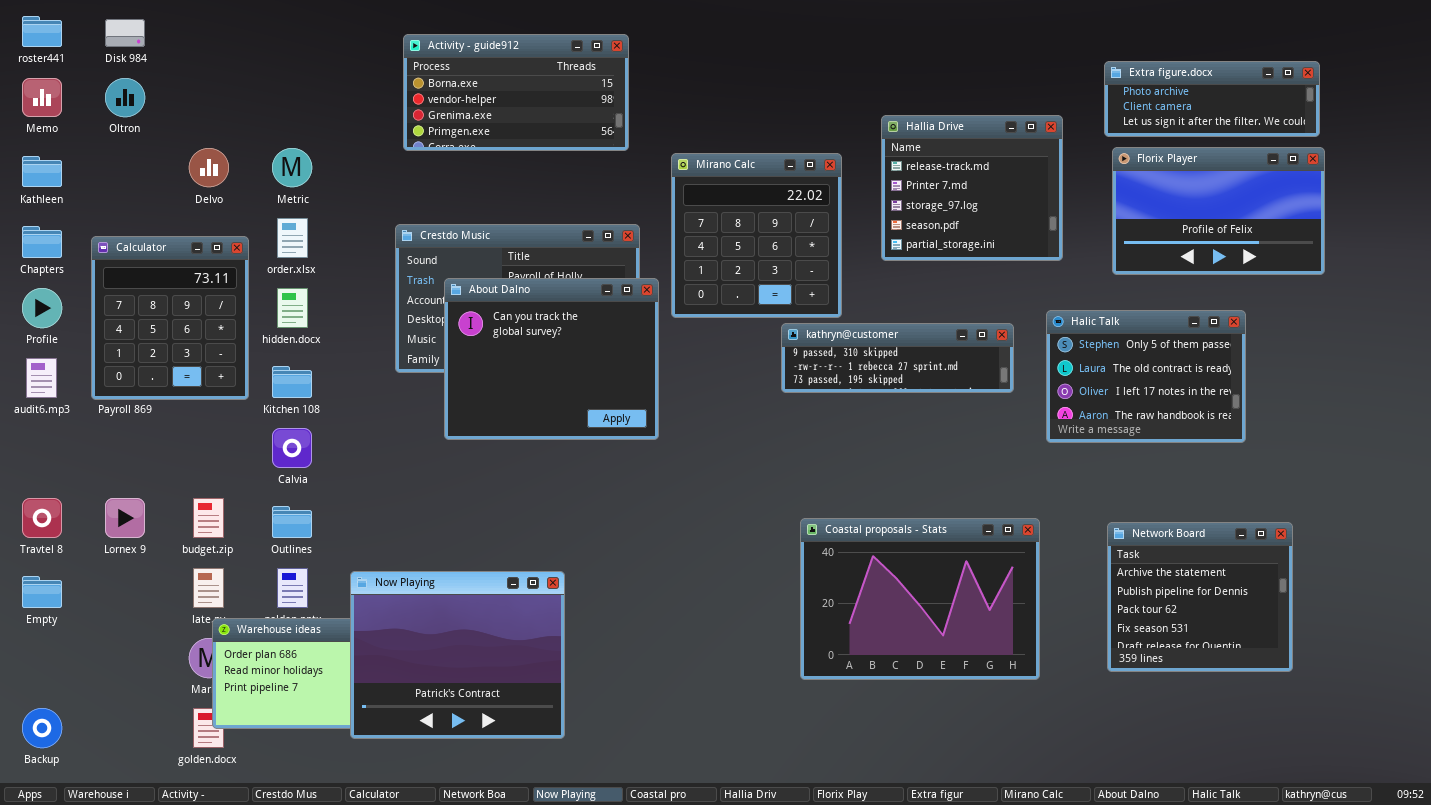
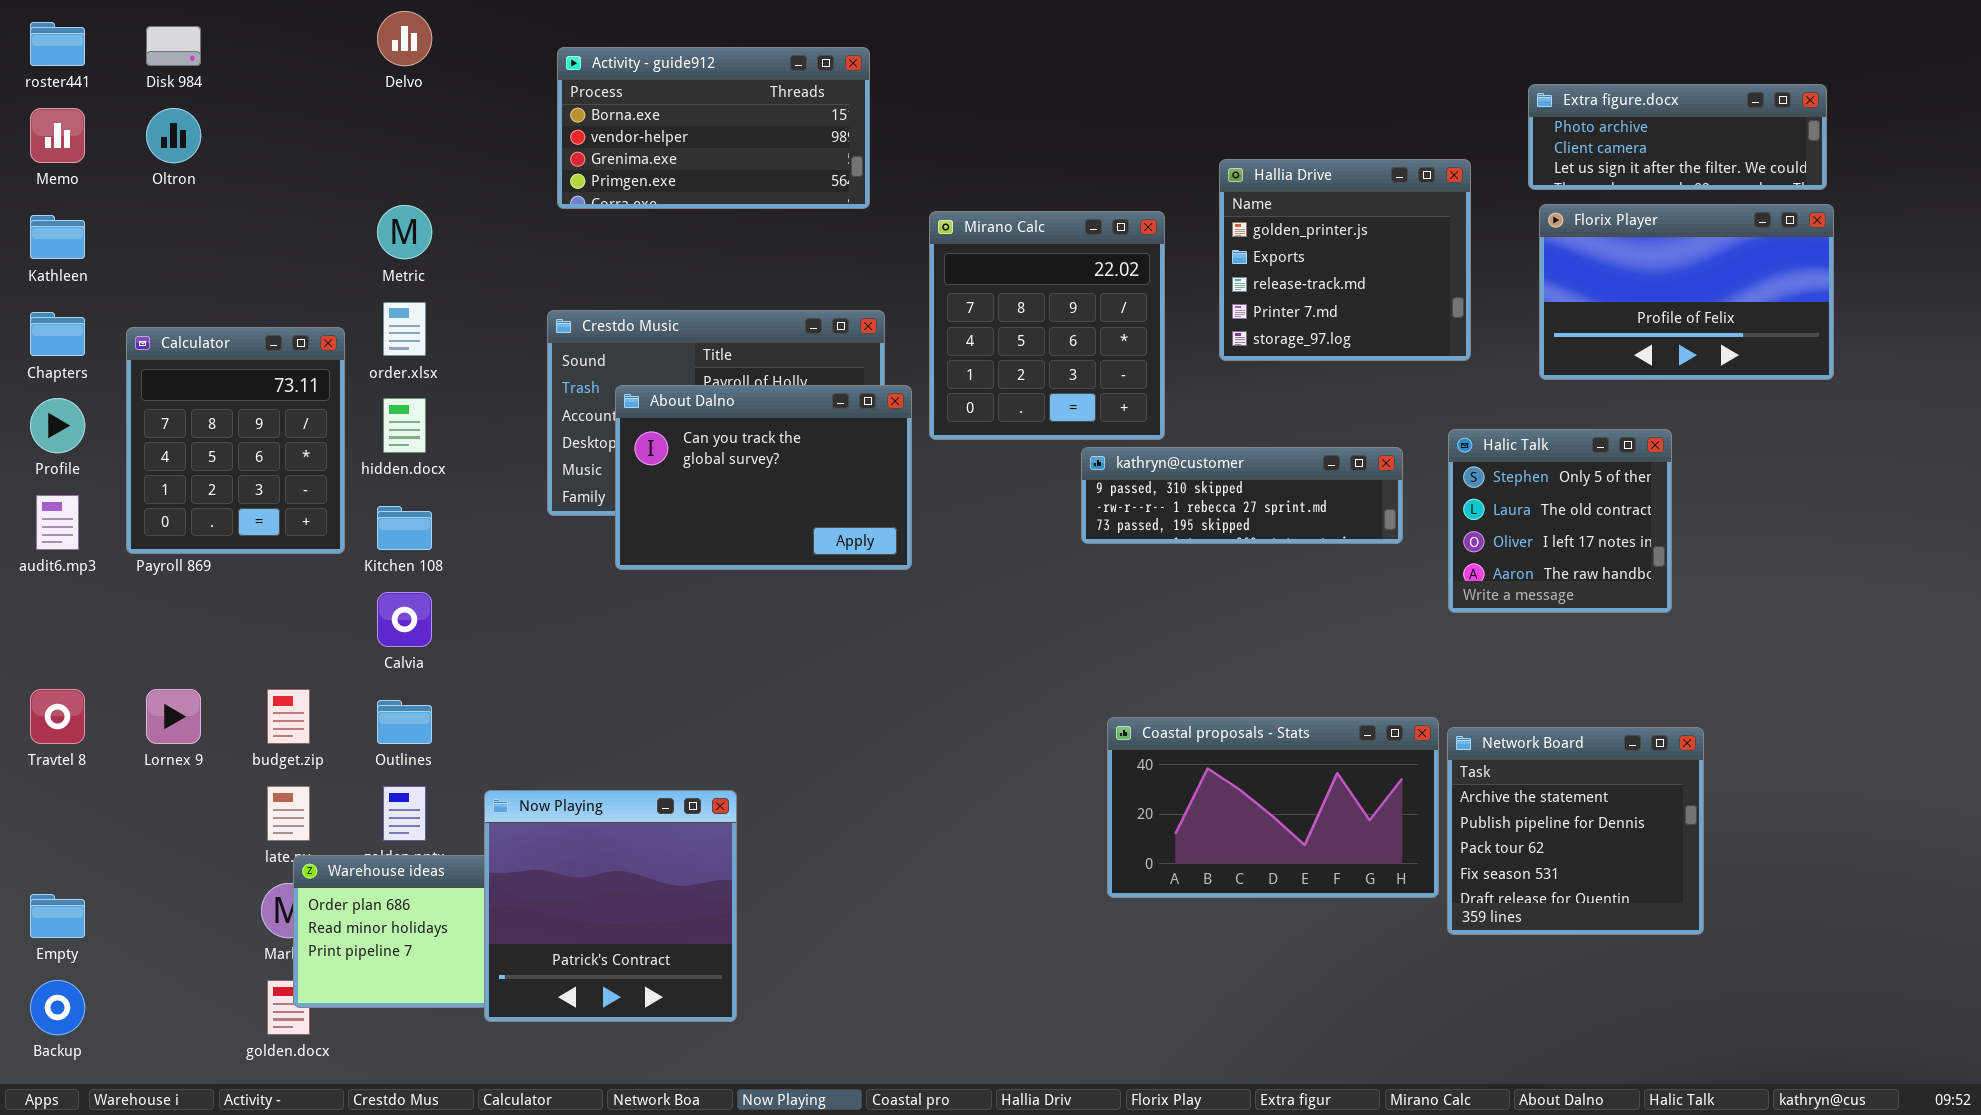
Hallia Drive: [881,115,1063,261] -> [1219,159,1471,361], scrolled up 2 rows
Delvo: [189,148,229,187] -> [377,11,432,66], moved
About Dalno: [444,278,659,440] -> [615,385,912,570], resized
Halic Talk: [1046,310,1246,443] -> [1448,429,1672,613], resized
Coastal proposals - Stats: [800,518,1040,680] -> [1107,717,1439,898], resized
Network Board: [1107,522,1293,672] -> [1447,727,1704,935], moved
Now Playing: [350,571,565,739] -> [484,790,737,1022], resized
Empty: [22,576,62,608] -> [30,894,85,938], moved

